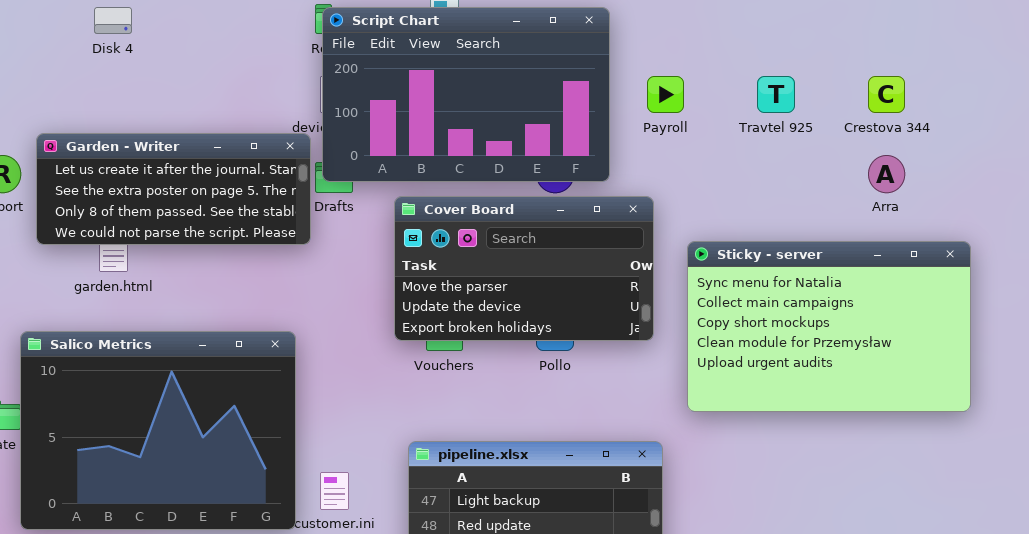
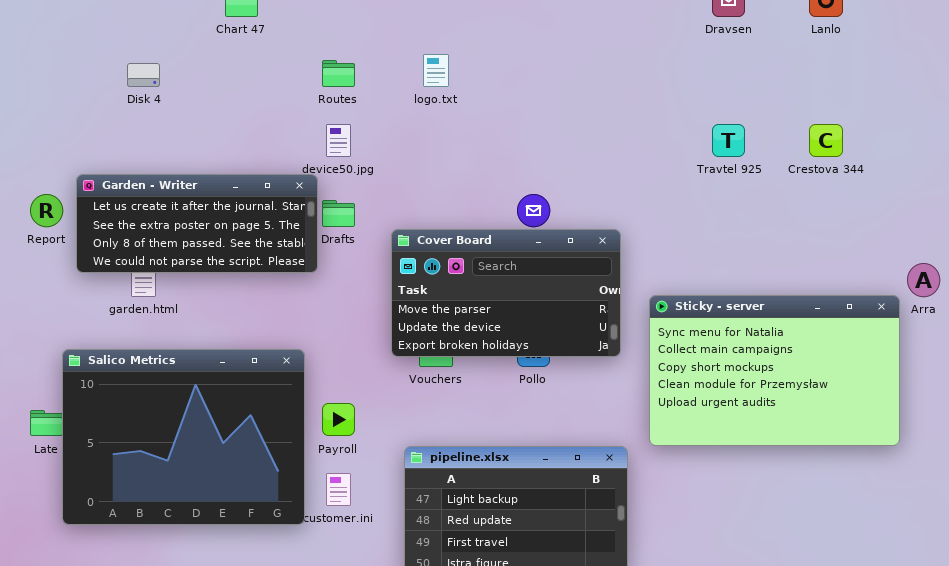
Script Chart: [322,7,610,182] -> none, closed
Payroll: [647,76,684,113] -> [322,403,355,436], moved
Arra: [868,155,905,193] -> [907,263,940,297], moved
Sticky - server: [687,241,971,412] -> [649,295,900,446], moved

